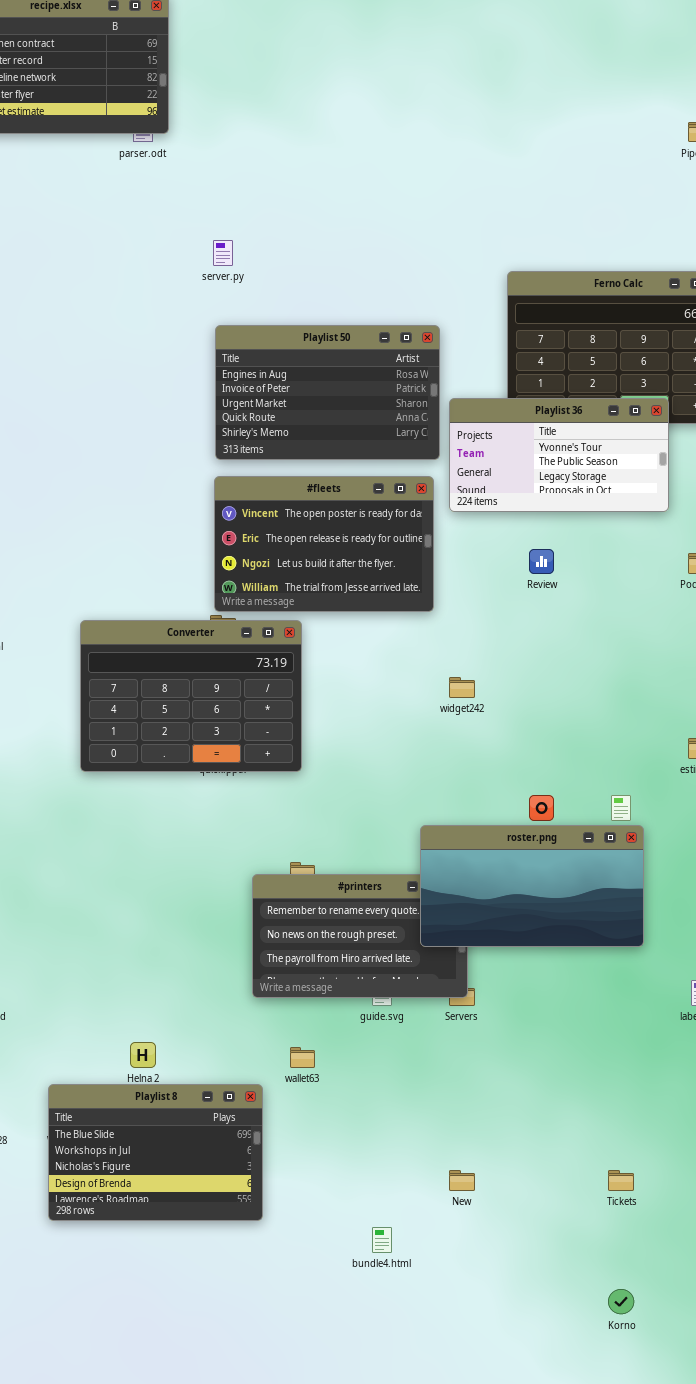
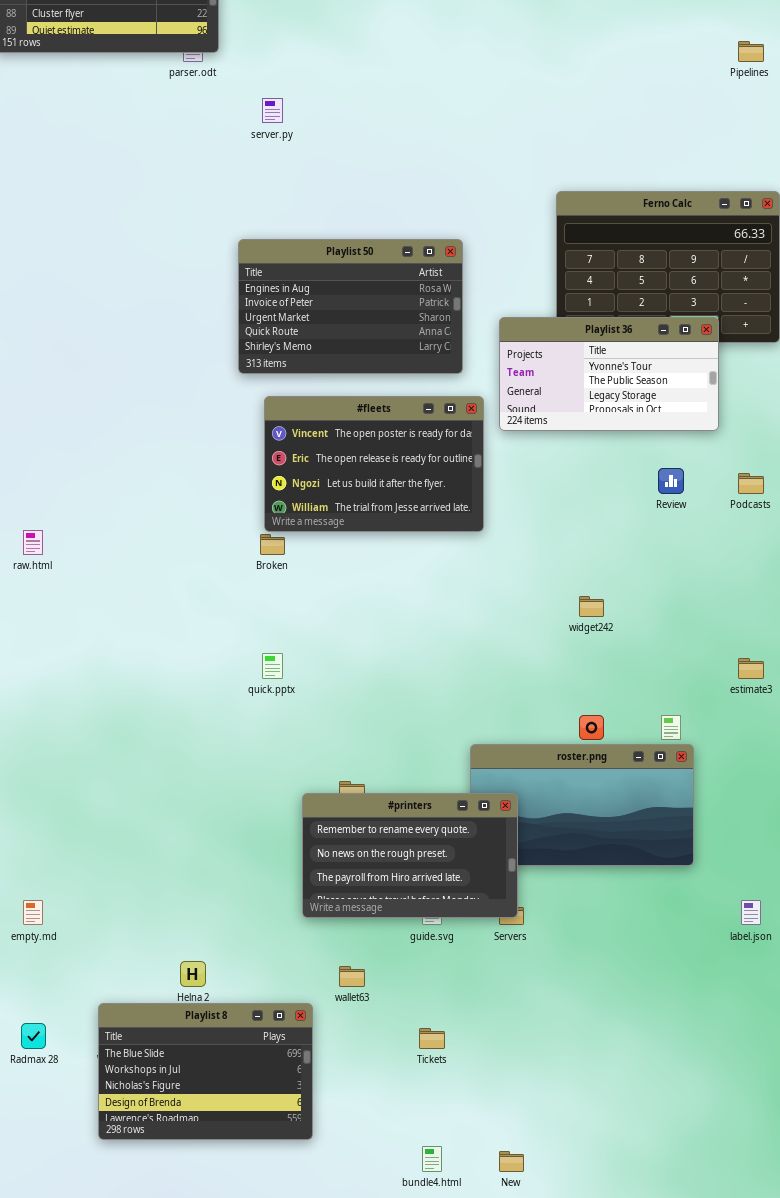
server.py: [213,240,233,266] -> [262,98,283,123], moved
Playlist 50: [215,325,440,460] -> [238,239,463,374], moved
Review: [529,549,554,574] -> [658,468,684,494], moved
Converter: [80,620,302,772] -> none, closed
widget242: [449,677,475,698] -> [579,596,604,617], moved
#printers: [252,874,468,998] -> [302,793,518,918], raised
New: [449,1170,475,1191] -> [499,1151,524,1172], moved
Tickets: [608,1170,634,1191] -> [419,1028,445,1049], moved

